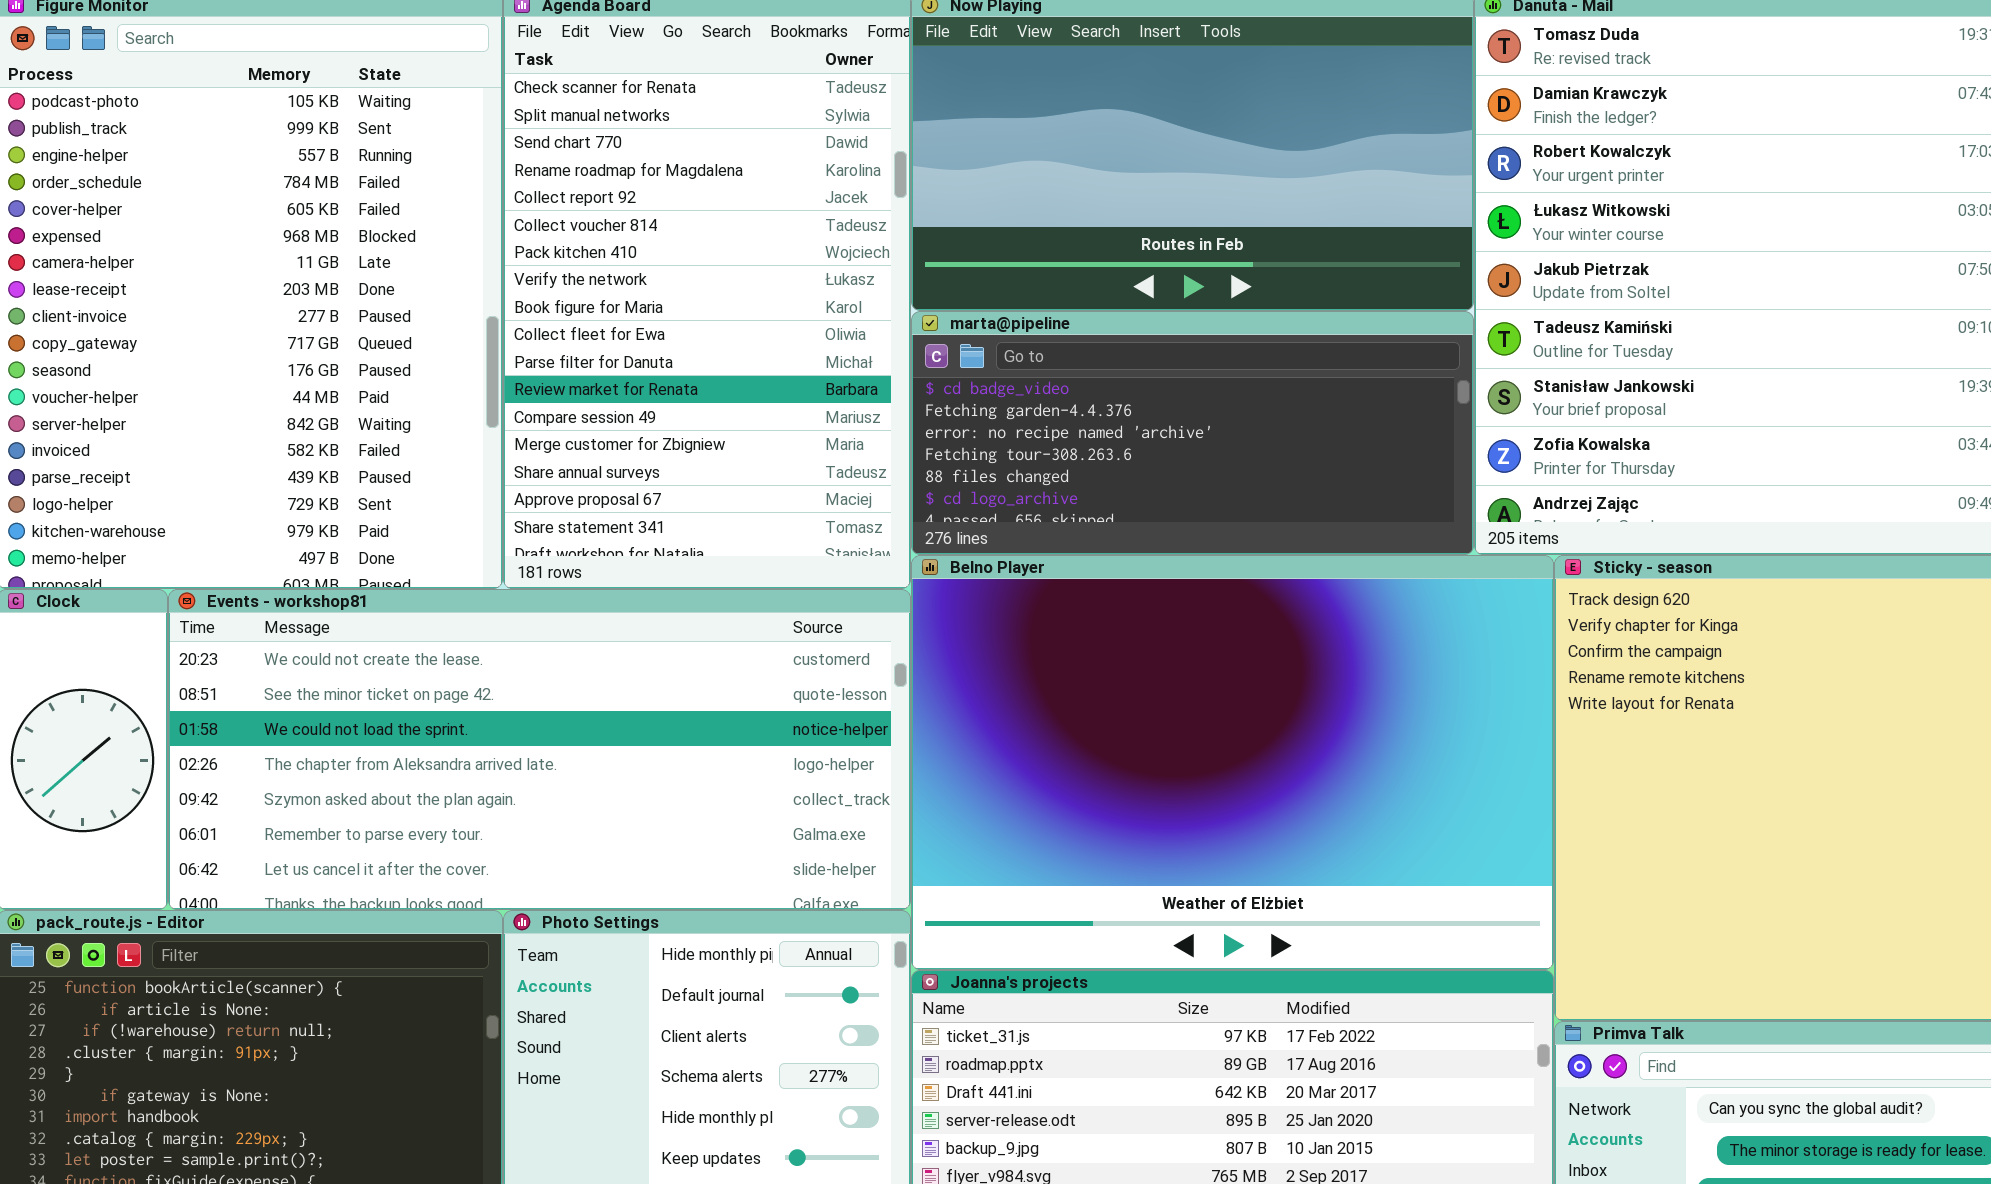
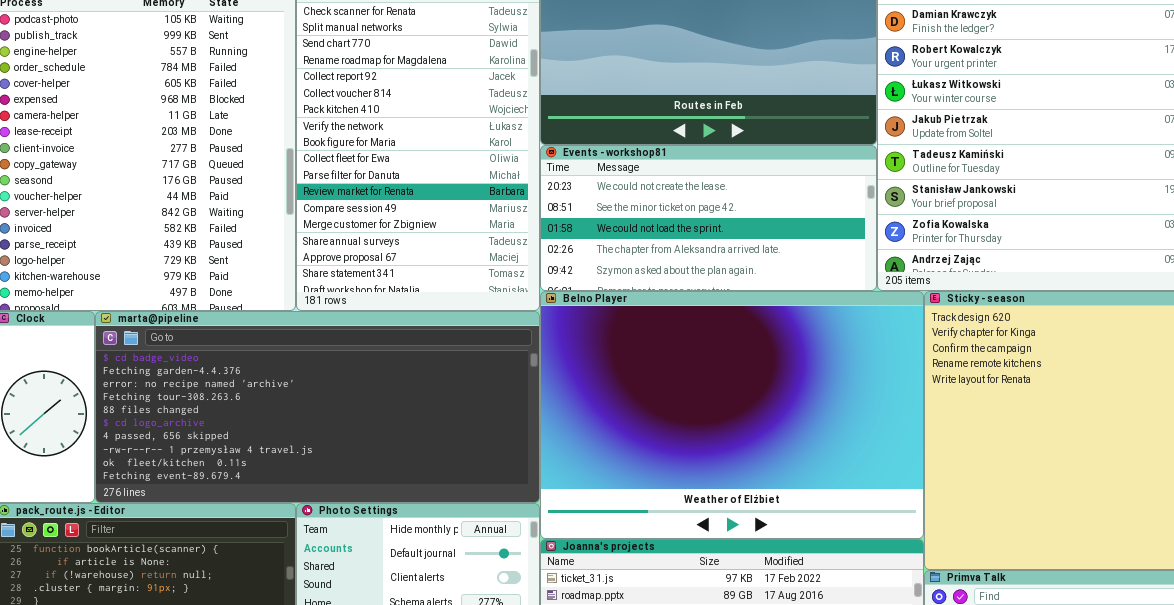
marta@pipeline: [911,311,1474,555] -> [95,311,540,503], moved, resized
Events - workshop81: [168,589,911,910] -> [540,145,877,291], moved, resized

